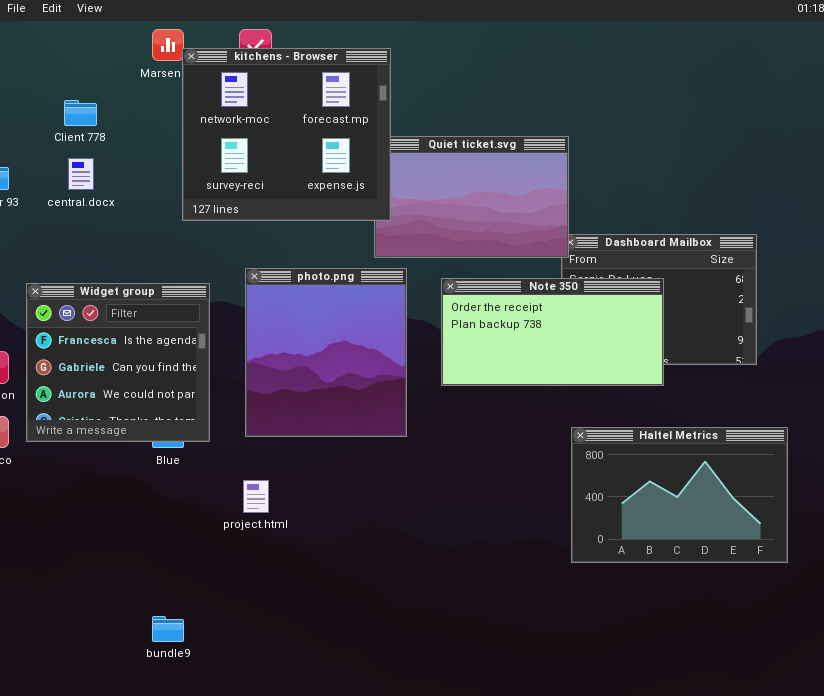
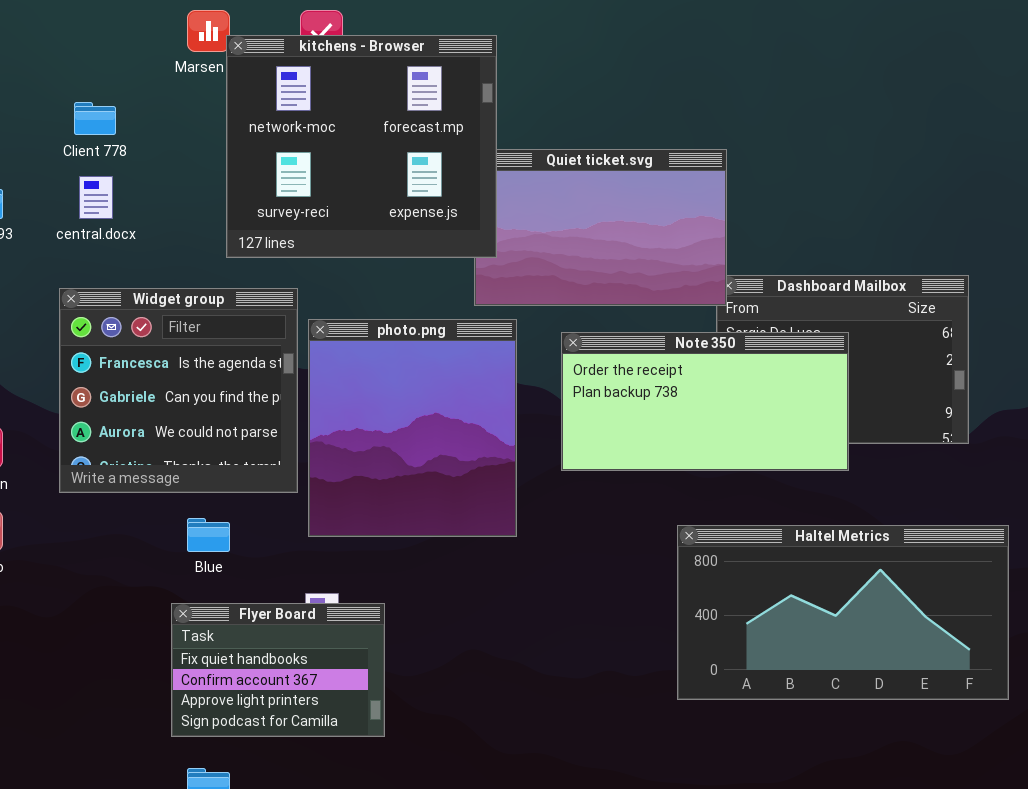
Widget group: [26,283,210,442] -> [59,288,298,493], moved
Haltel Metrics: [571,427,788,563] -> [677,525,1009,700], resized
Flyer Board: none -> [171,603,385,737], opened

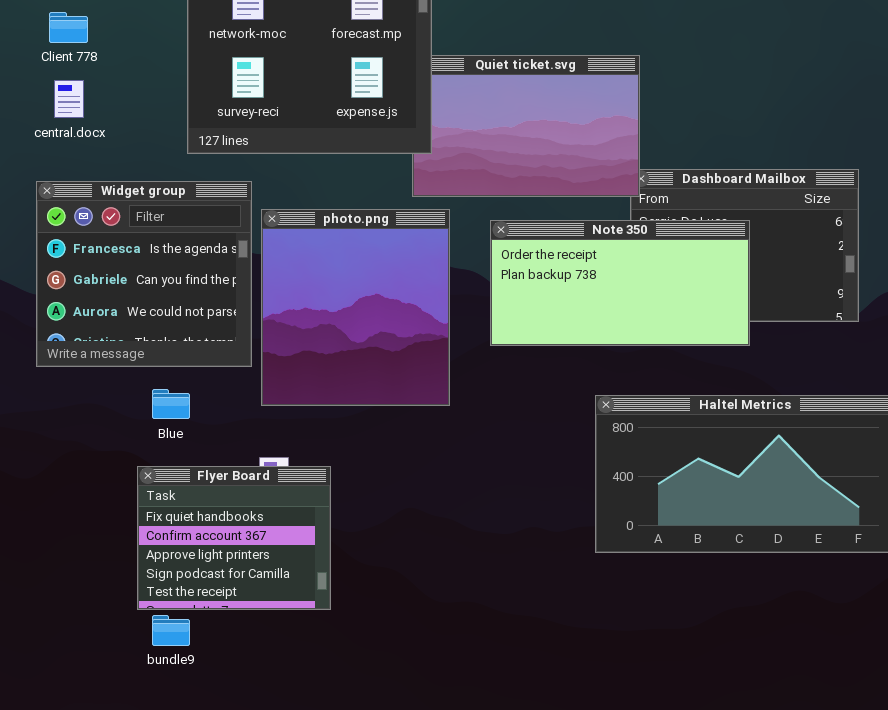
Flyer Board: [171,603,385,737] -> [137,466,331,610], resized

